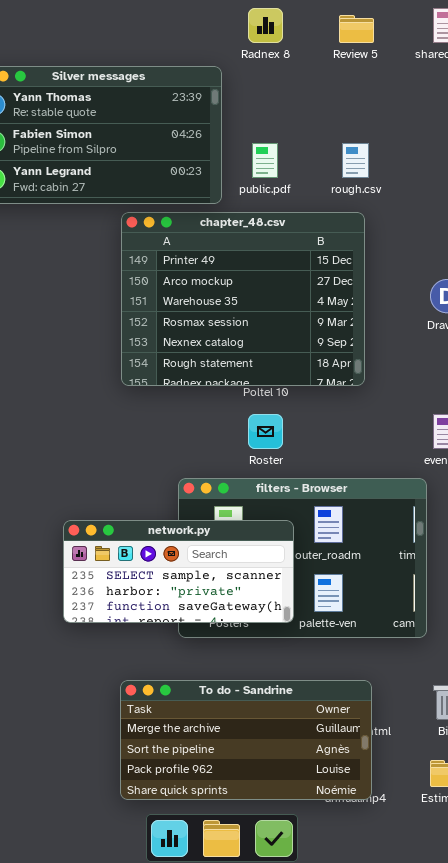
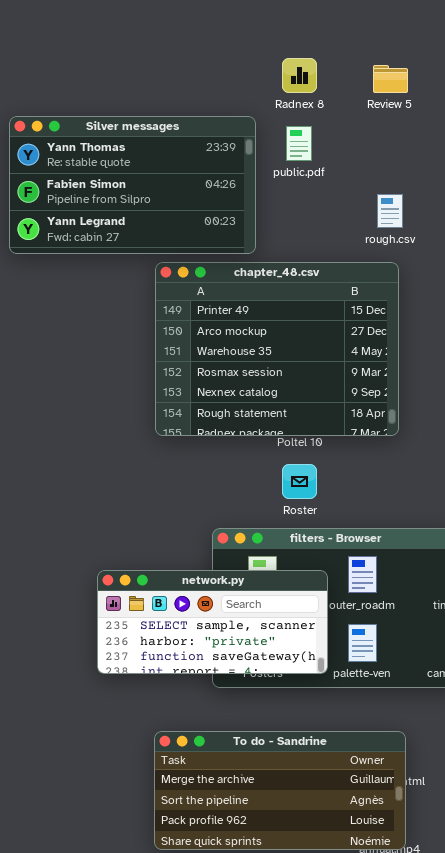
public.pdf: [252,143,278,178] -> [286,126,312,161], moved

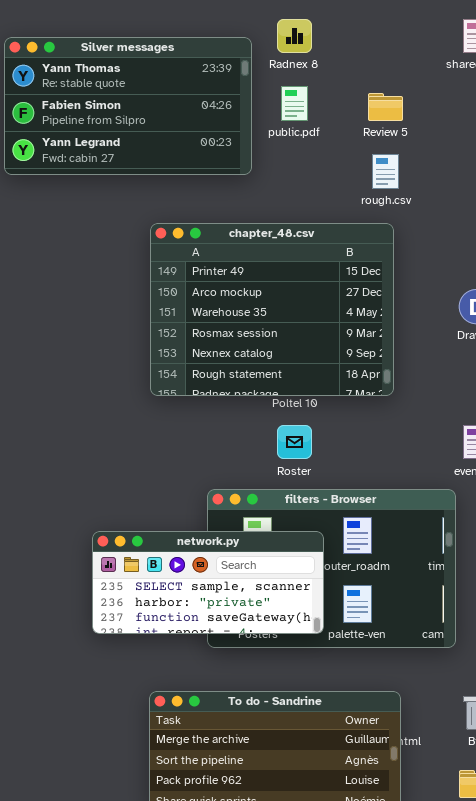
Review 5: [373,65,408,93] -> [368,93,403,121], moved
Silver messages: [9,116,256,254] -> [4,37,252,175], moved

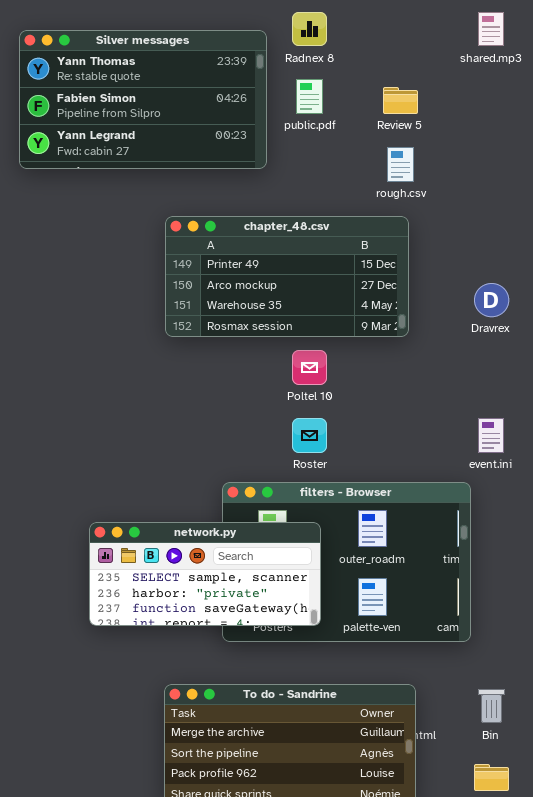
chapter_48.csv: [150,223,394,396] -> [165,216,409,337], resized
network.py: [92,531,324,634] -> [89,522,321,626], moved

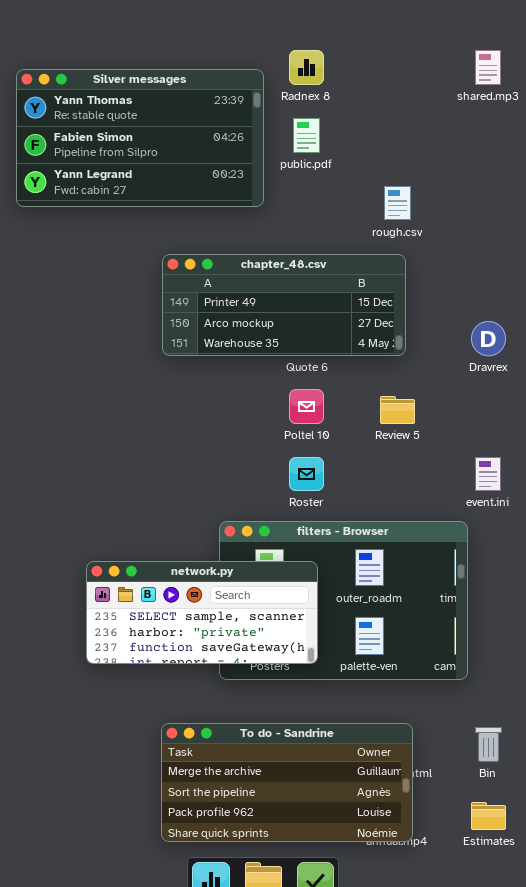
Review 5: [383,87,418,114] -> [380,396,415,424], moved
chapter_48.csv: [165,216,409,337] -> [162,254,406,356], resized

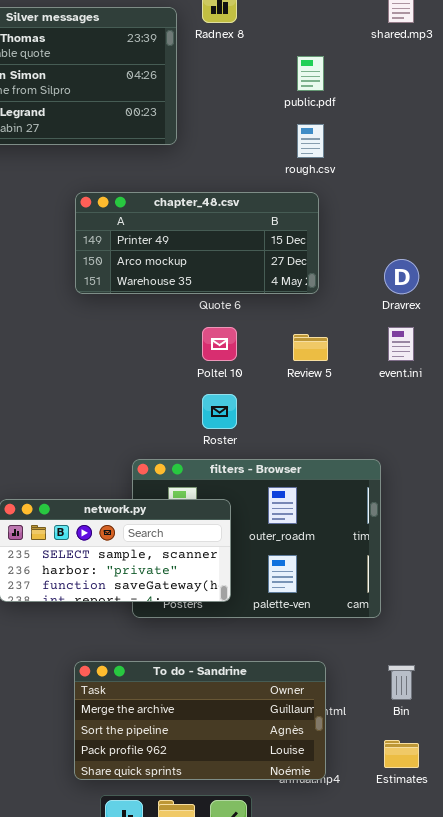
public.pdf: [293,118,320,153] -> [297,56,324,91], moved
event.ini: [475,457,501,491] -> [388,327,414,361], moved

